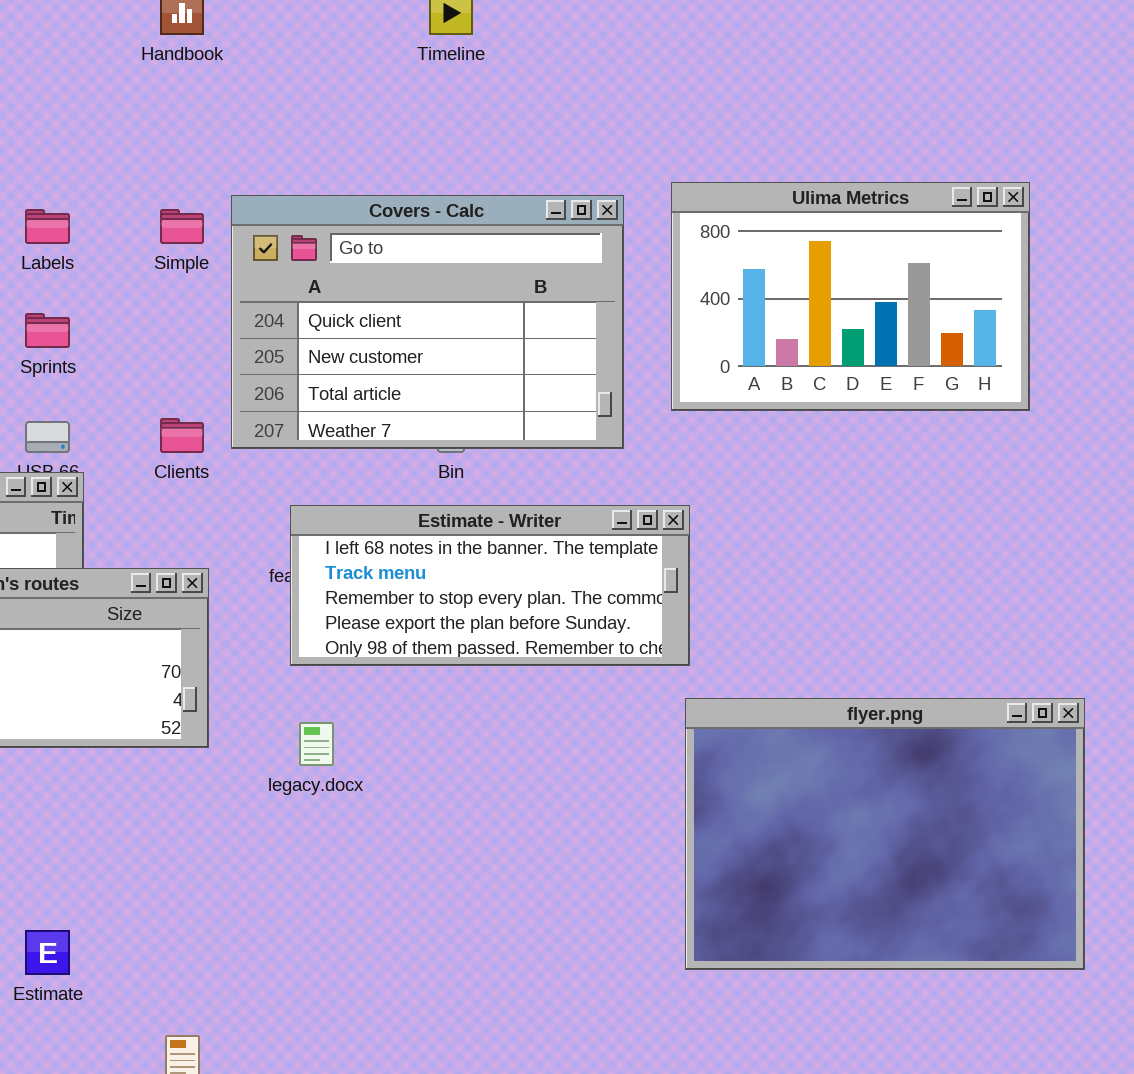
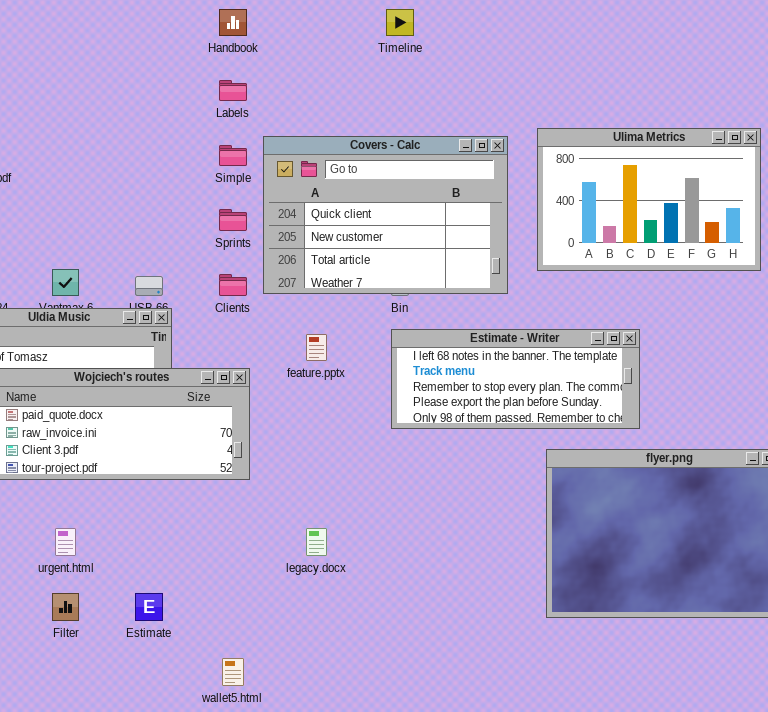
Labels: [25,209,70,244] -> [219,80,247,101], moved
Sprints: [25,313,70,348] -> [219,209,247,231], moved
Estimate - Writer: [290,505,690,666] -> [391,329,640,429], moved
legacy.docx: [299,722,334,766] -> [306,528,327,556], moved

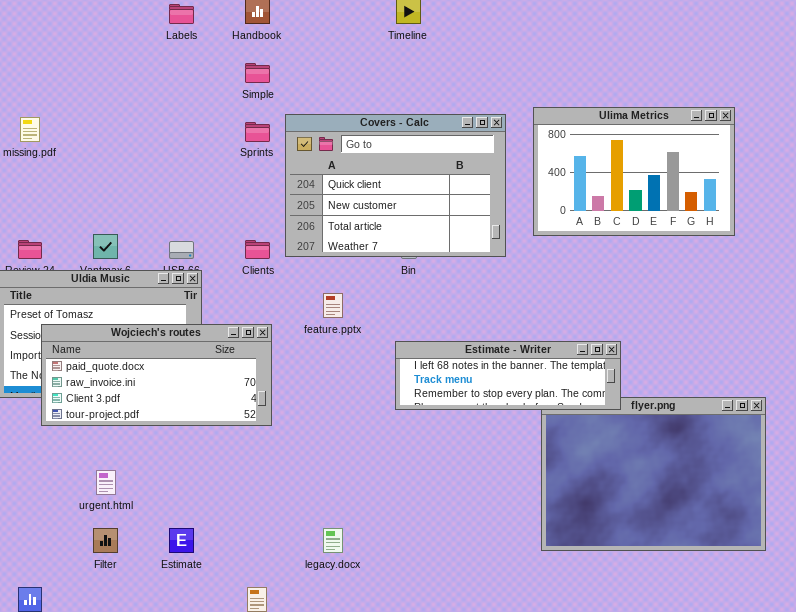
Labels: [219,80,247,101] -> [169,4,194,24], moved
Simple: [219,145,247,166] -> [245,63,270,83], moved
Sprints: [219,209,247,231] -> [245,122,270,142], moved
Estimate - Writer: [391,329,640,429] -> [395,341,621,410], moved, resized
legacy.docx: [306,528,327,556] -> [323,528,343,553], moved

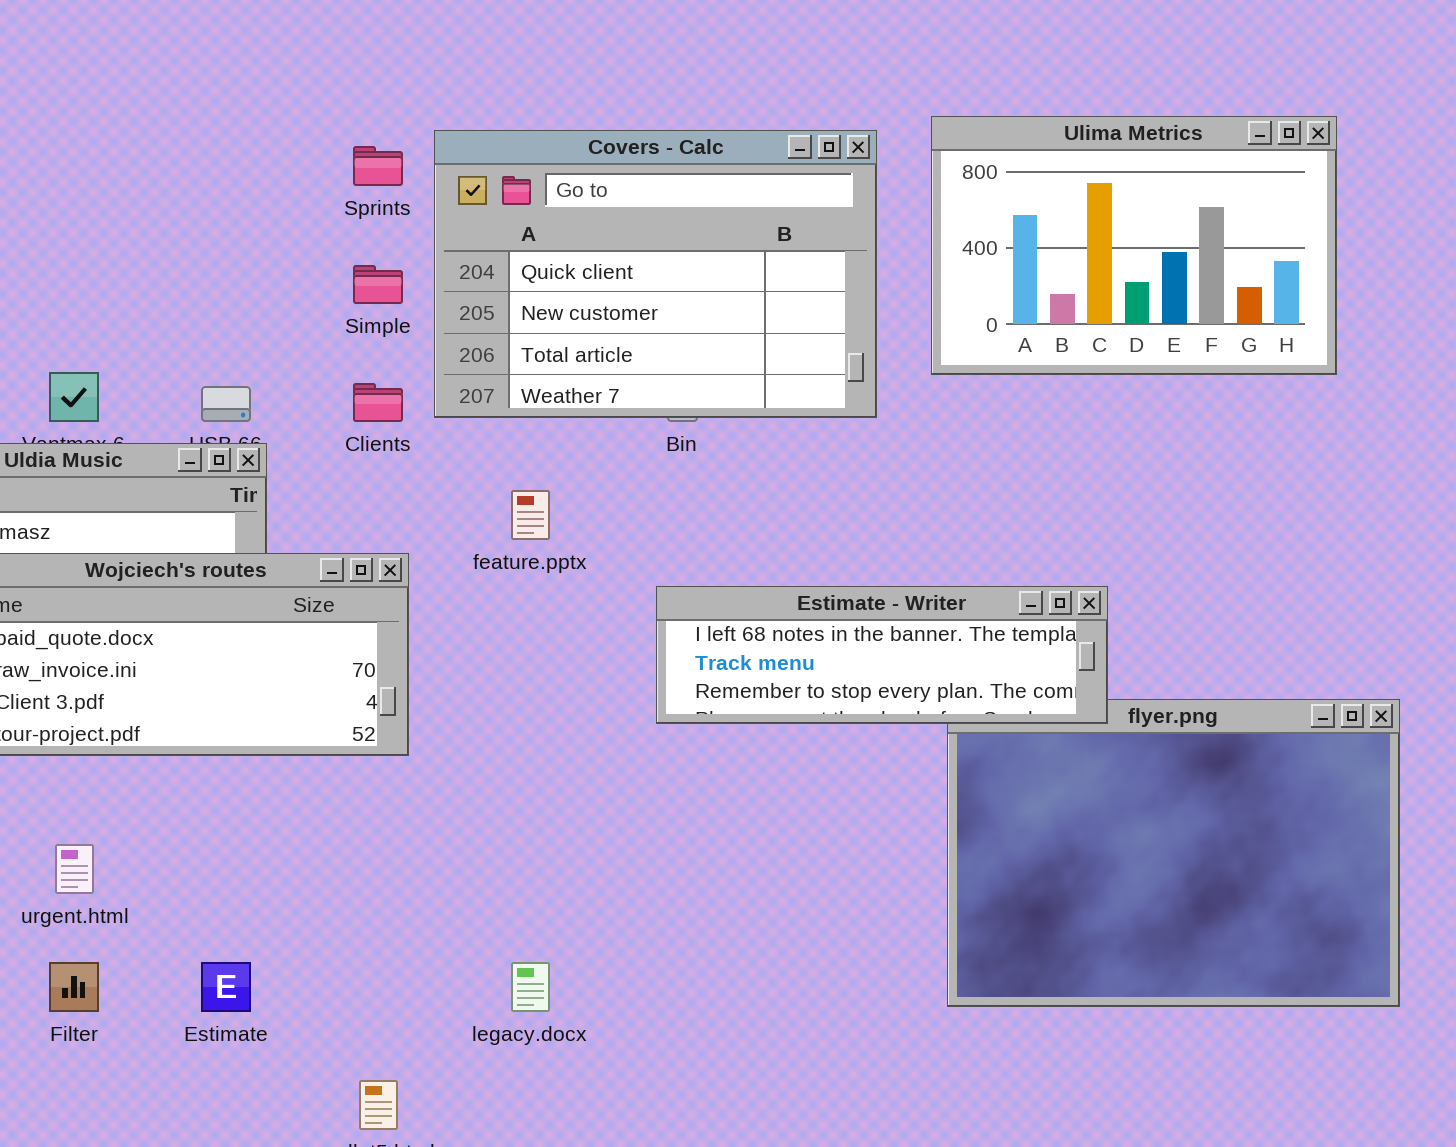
Simple: [245,63,270,83] -> [353,265,403,304], moved

